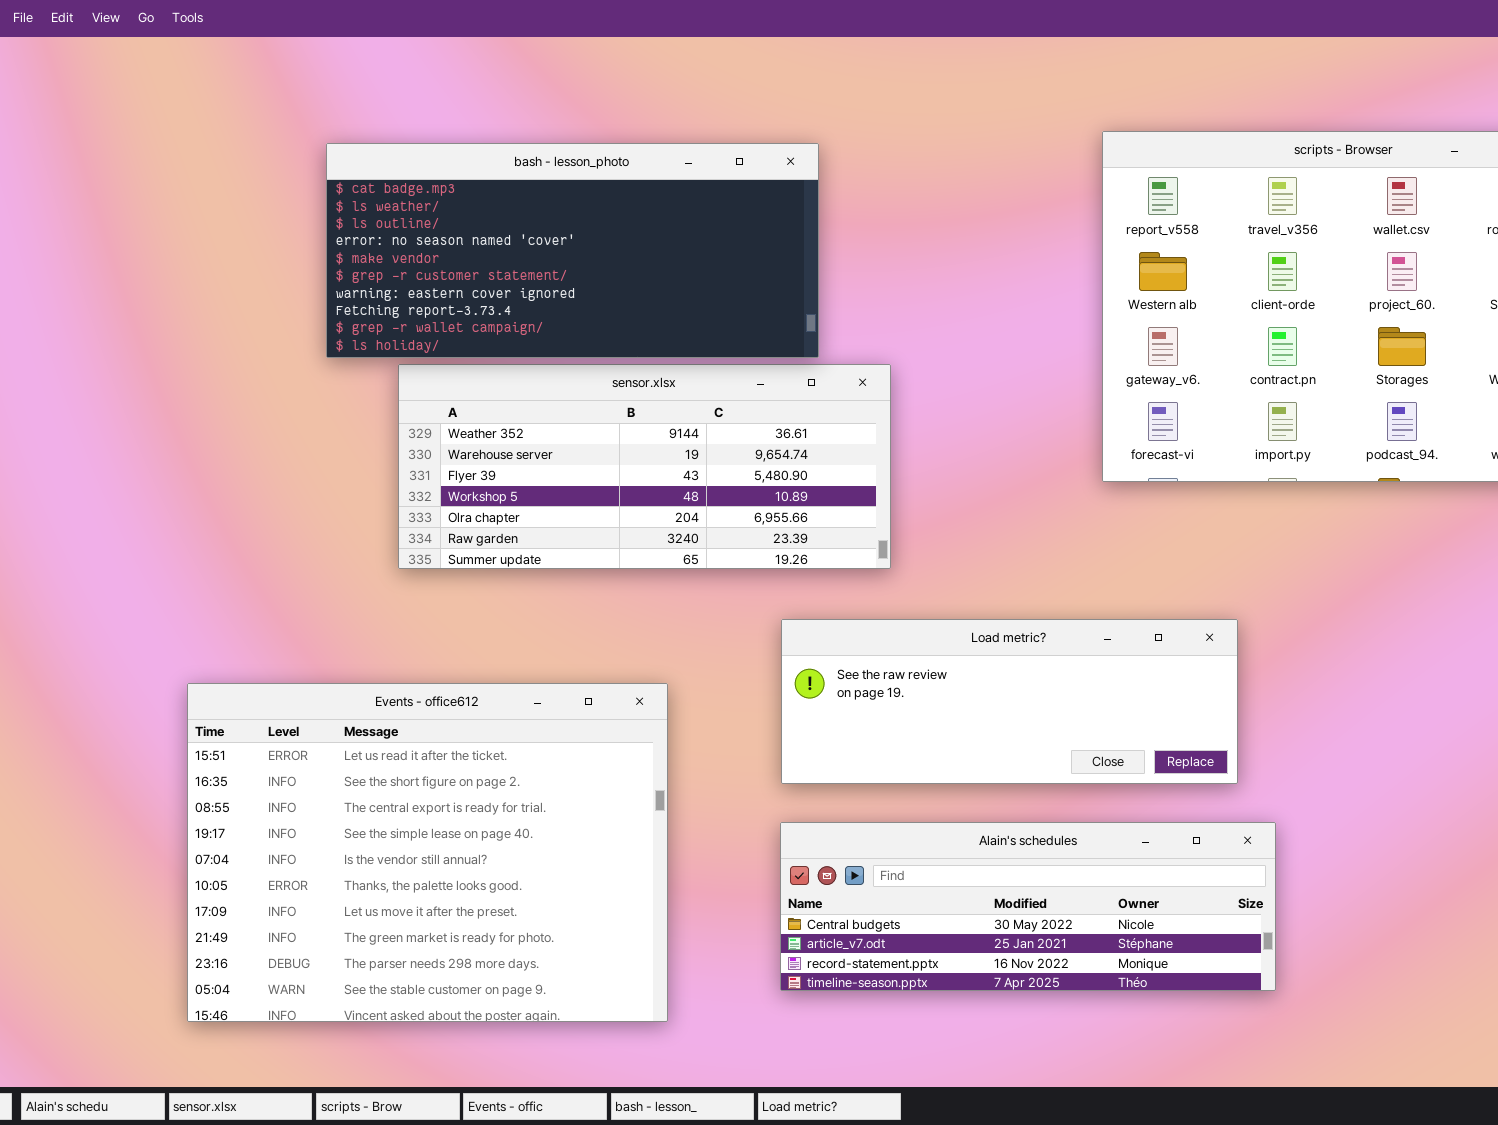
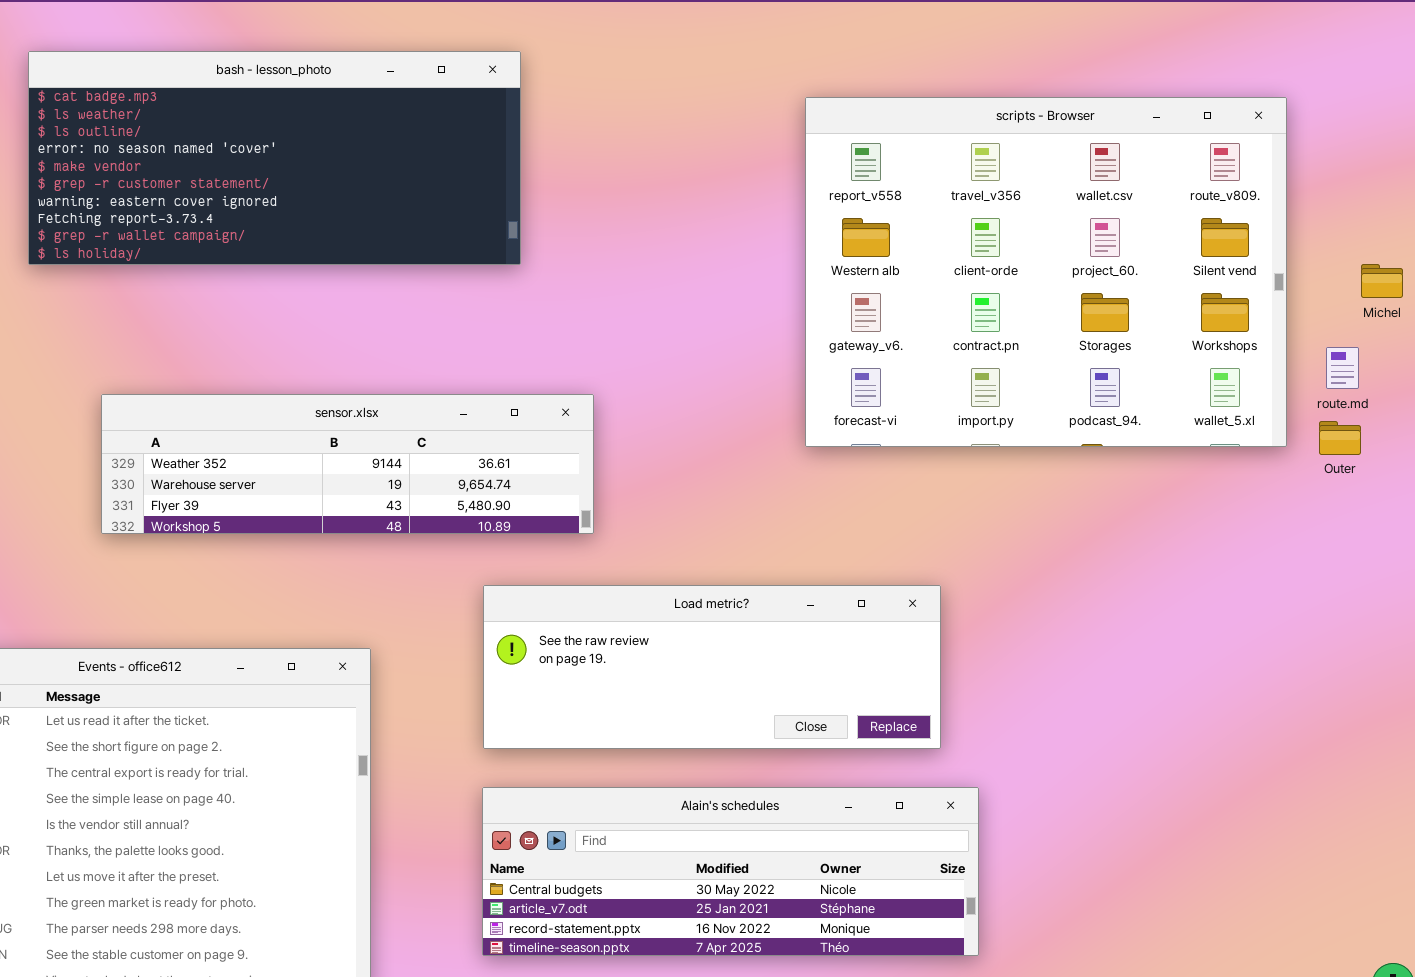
bash - lesson_photo: [326,143,819,358] -> [28,51,521,265], moved
sensor.xlsx: [398,364,891,569] -> [101,394,594,534], resized

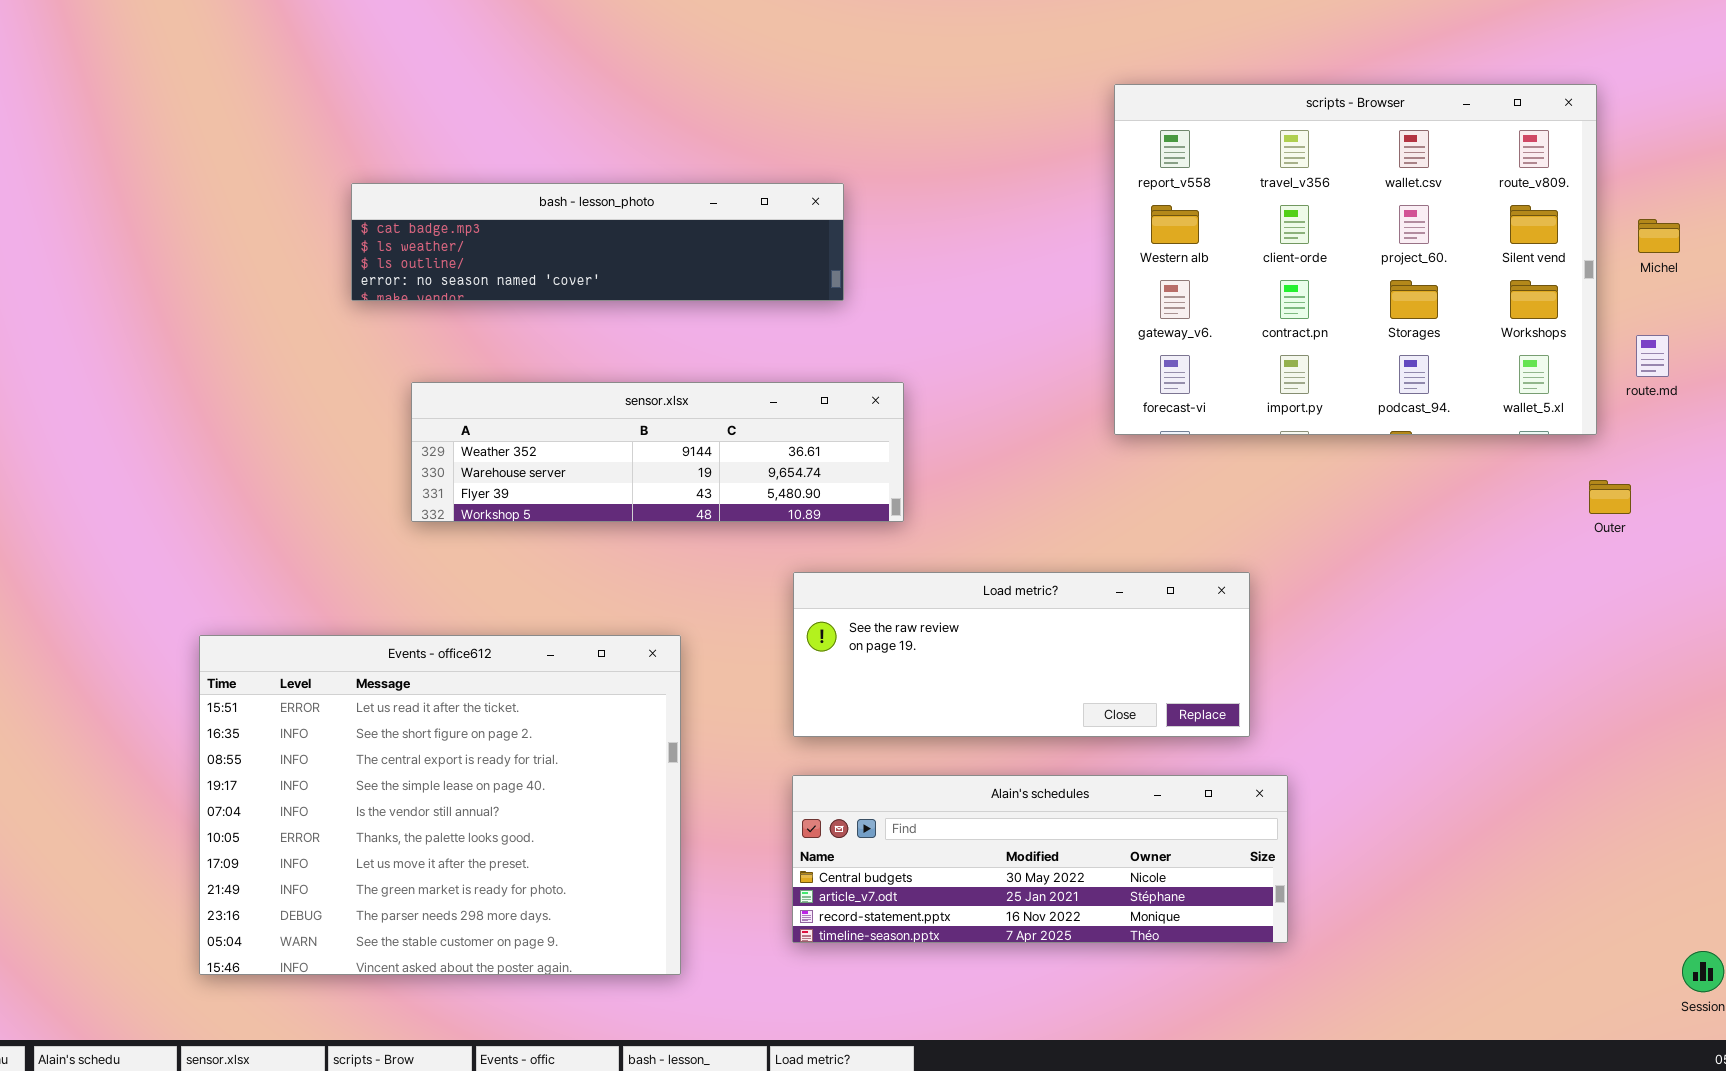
bash - lesson_photo: [28,51,521,265] -> [351,183,844,301], moved, resized
Michel: [1361,264,1403,298] -> [1638,219,1680,253], moved
Outer: [1319,421,1361,455] -> [1589,480,1631,514], moved

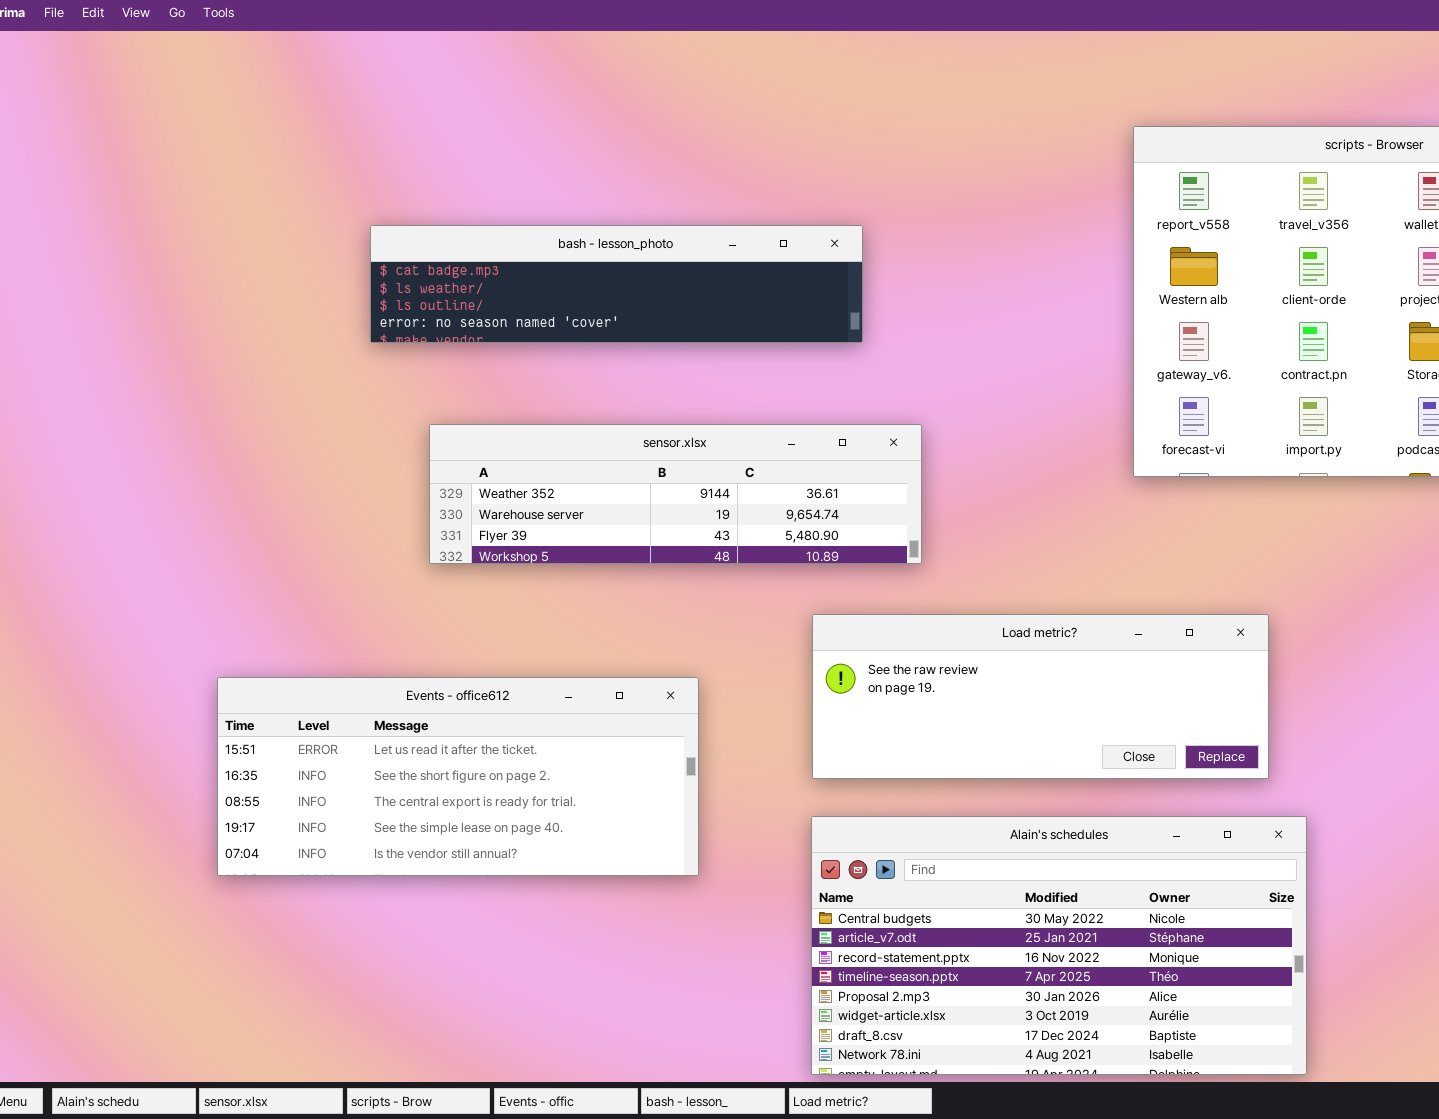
Events - office612: [199,635,681,975] -> [217,677,699,876], resized
Alain's schedules: [792,775,1288,943] -> [811,816,1307,1075], resized

